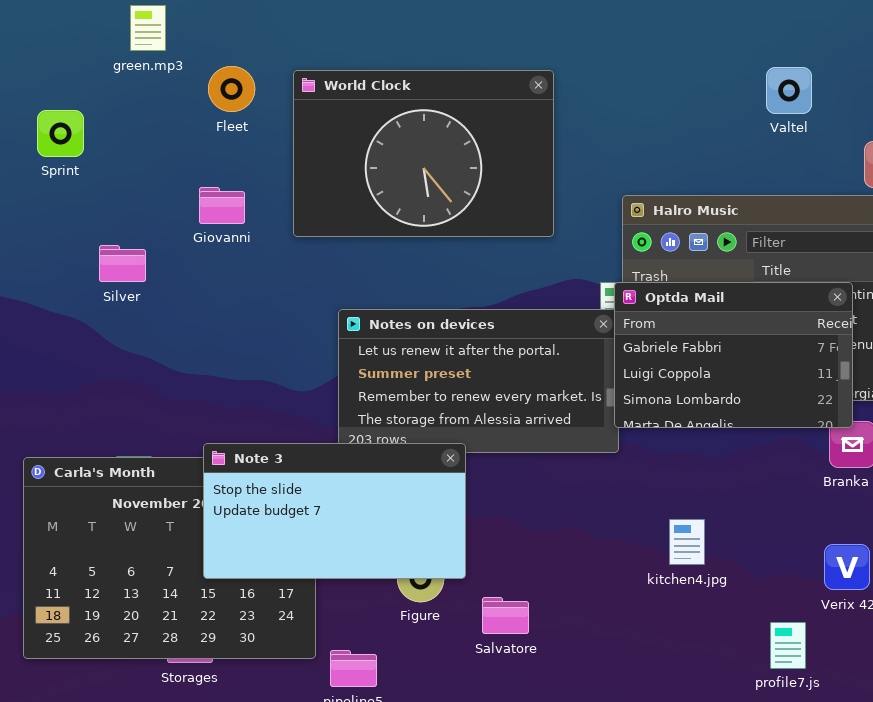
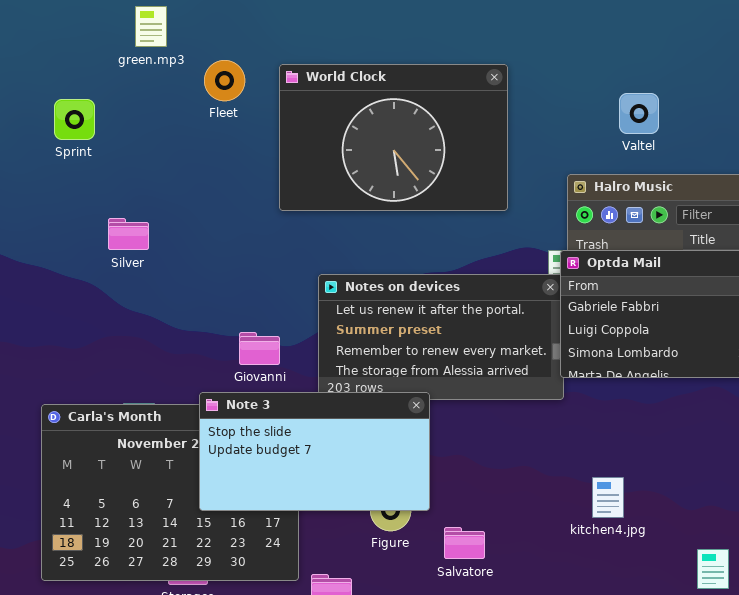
Valtel: [766,67,812,114] -> [619,93,659,134], moved
Giovanni: [199,187,245,224] -> [239,332,280,365], moved
kitchen4.jpg: [669,519,705,565] -> [592,477,624,518], moved

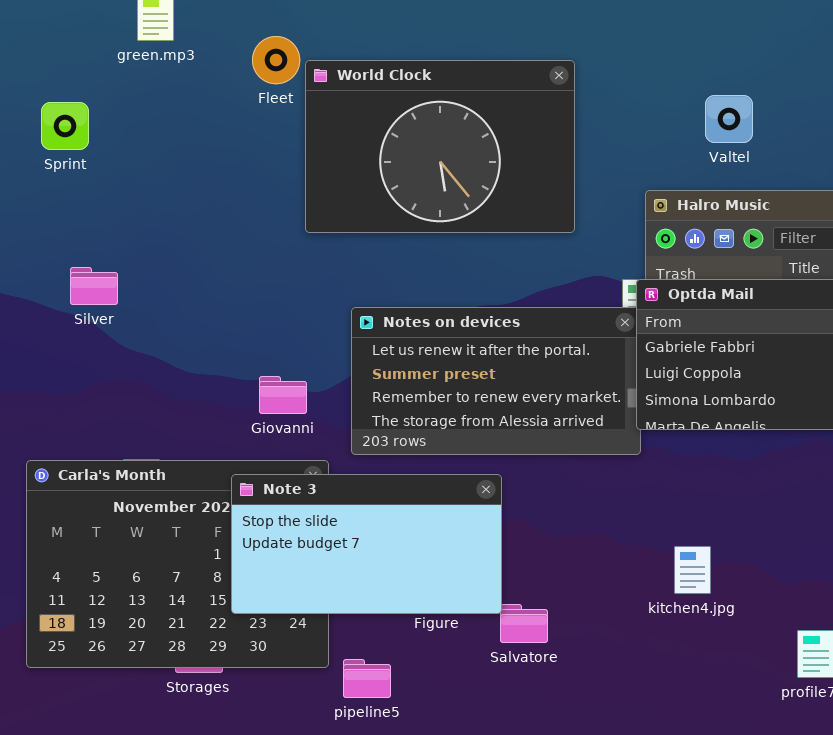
Fleet: [204,60,245,101] -> [252,36,300,84], moved
Silver: [108,218,149,250] -> [70,267,118,305], moved
Note 3: [199,392,430,511] -> [231,474,502,614], moved

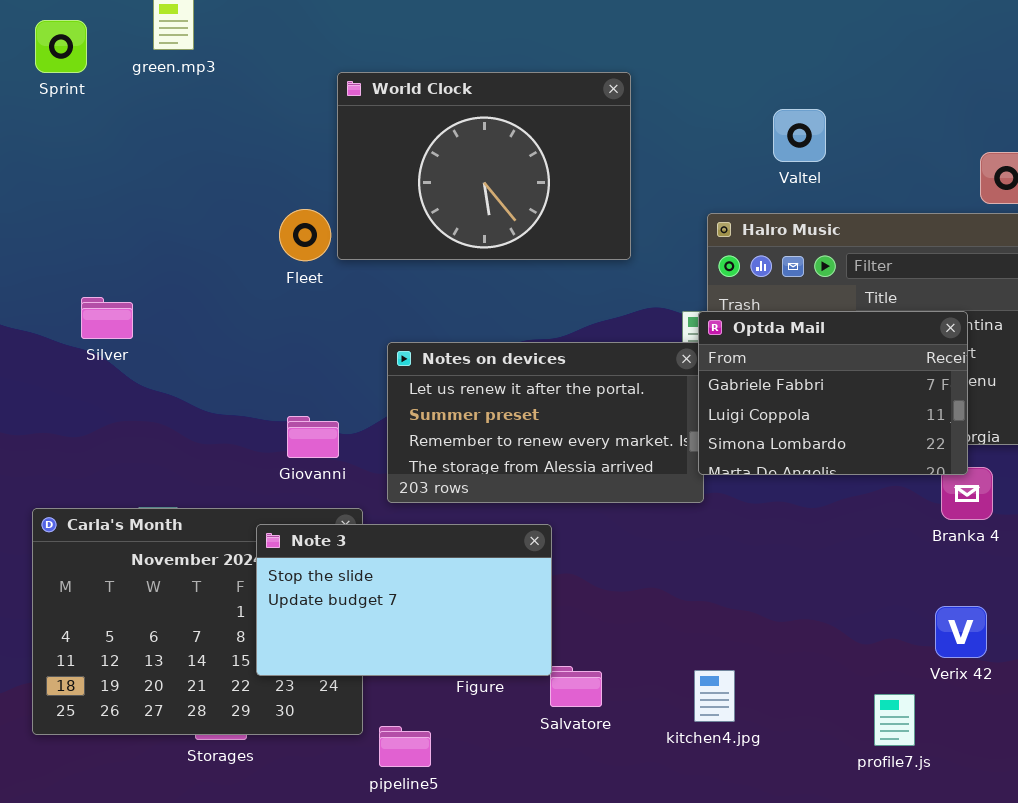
Fleet: [252,36,300,84] -> [279,209,331,261], moved
Sprint: [41,102,89,150] -> [35,20,87,73], moved
kitchen4.jpg: [674,546,711,594] -> [694,670,735,722], moved

